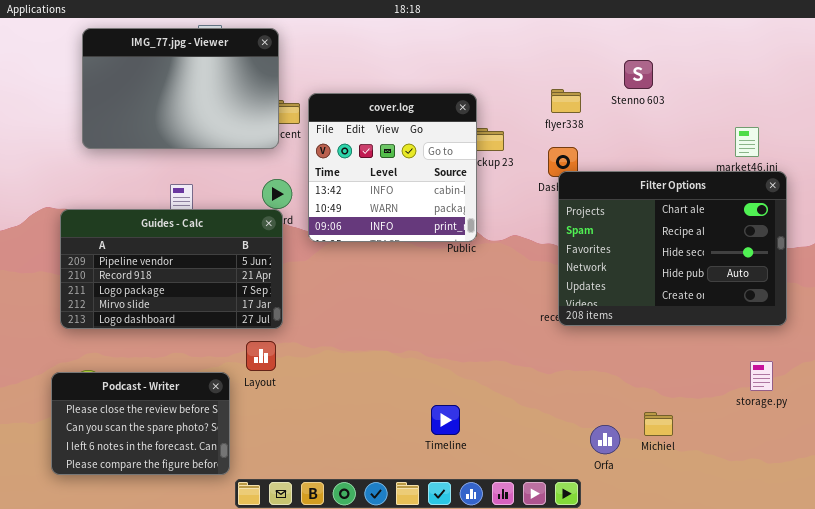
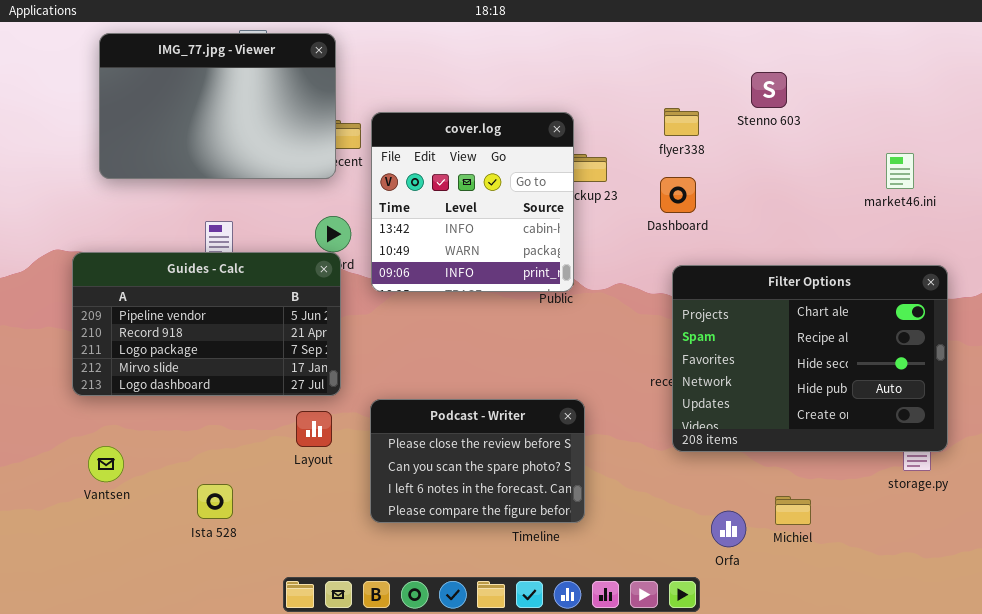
Filter Options: [558,171,787,326] -> [672,265,948,452], moved
Podcast - Writer: [51,372,230,475] -> [370,399,585,523], moved

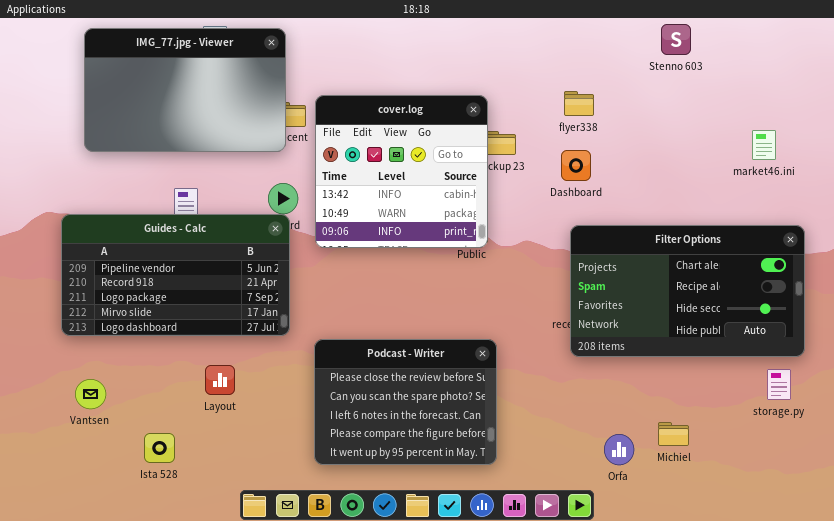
Stenno 603: [751,72,787,108] -> [661,24,691,55], moved
Filter Options: [672,265,948,452] -> [570,225,805,357], resized
Podcast - Writer: [370,399,585,523] -> [314,339,497,465], resized
Layout: [296,411,332,447] -> [205,365,235,395], moved
Ista 528: [197,484,233,519] -> [144,433,175,463], moved

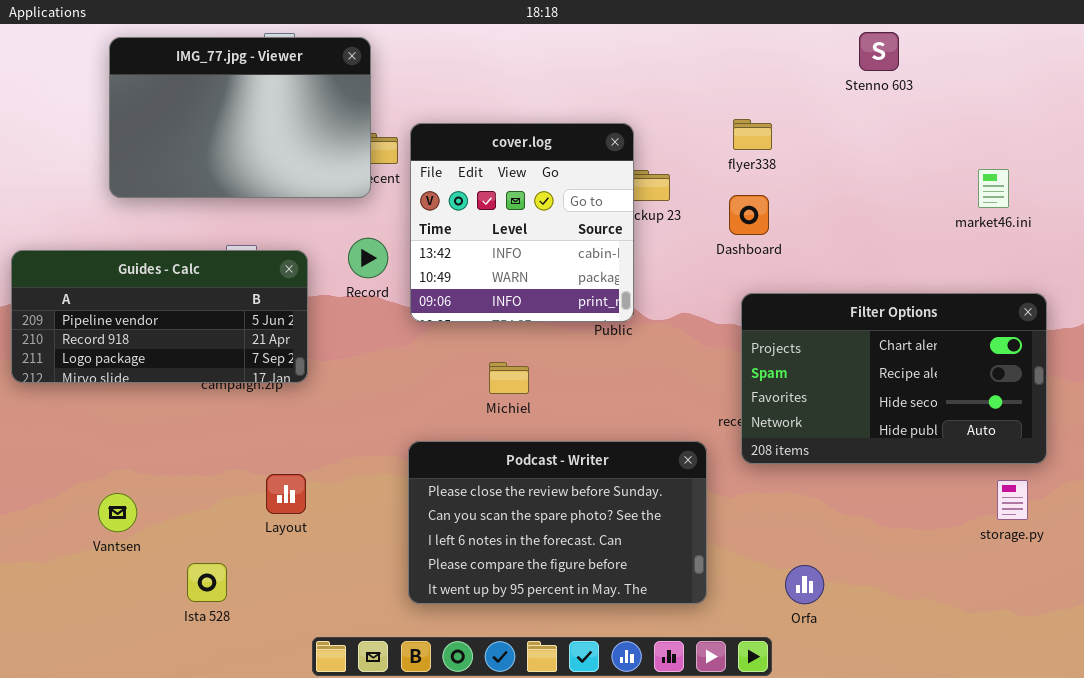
Guides - Calc: [61,214,290,336] -> [11,250,308,383], moved, resized
Podcast - Writer: [314,339,497,465] -> [408,441,707,604], resized
Michiel: [658,422,689,446] -> [489,362,529,394], moved

